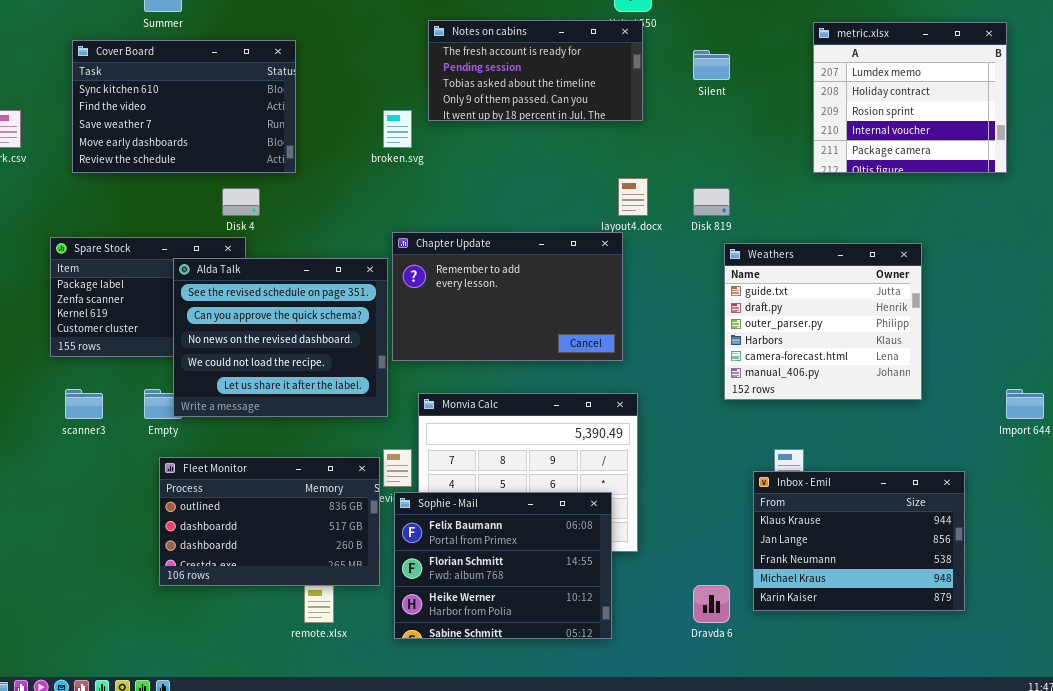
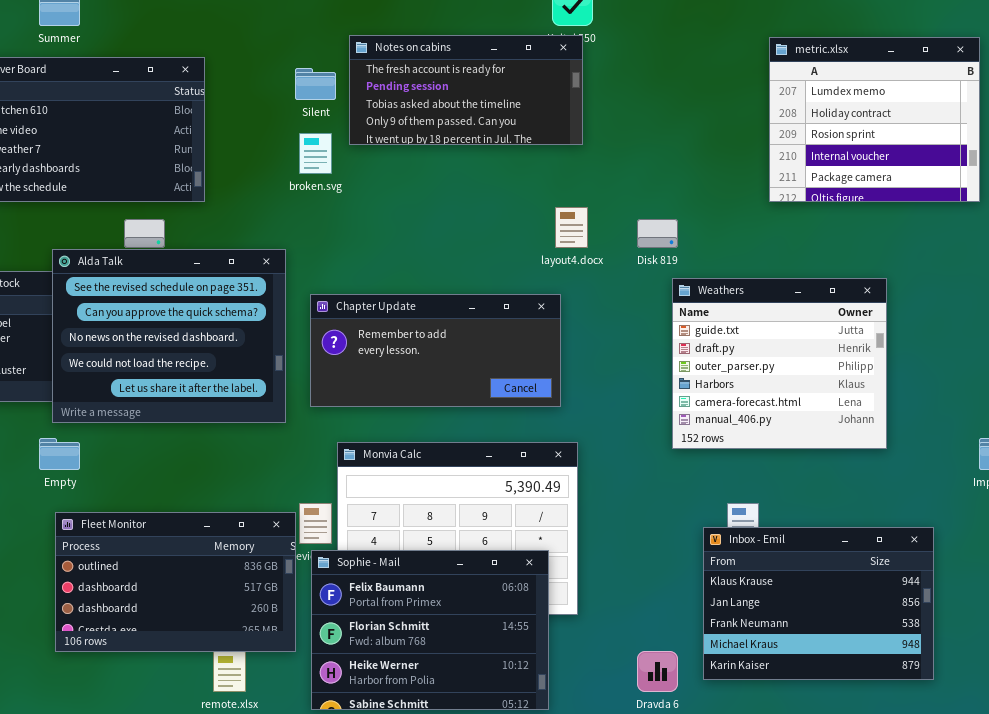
Silent: [693,50,730,80] -> [295,68,336,100], moved
Chapter Update: [392,232,623,361] -> [310,294,561,407], resized
Alda Talk: [173,258,388,417] -> [52,249,286,423], moved

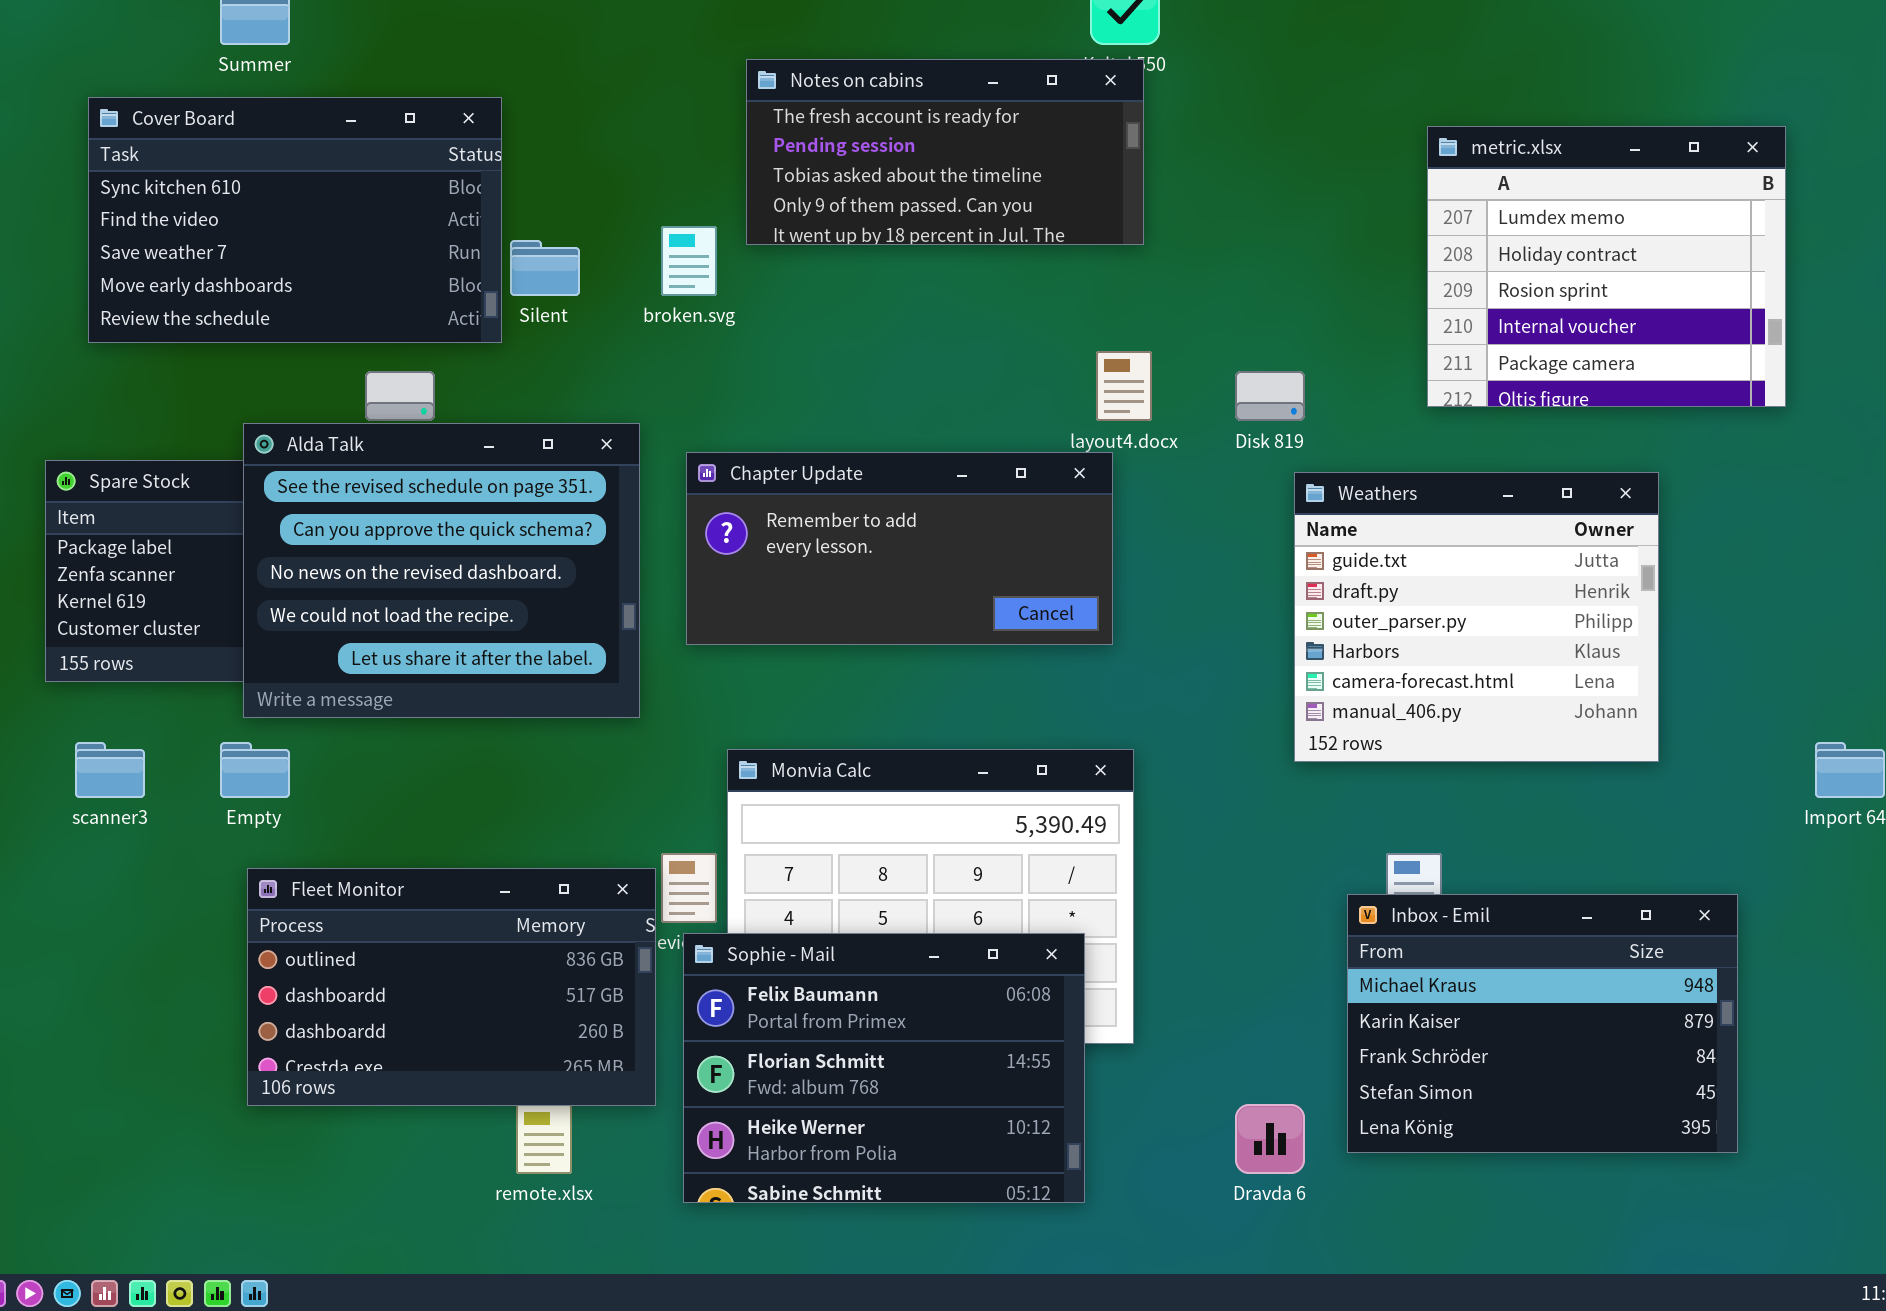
metric.xlsx: [769,37,980,202] -> [1427,126,1786,407], moved
Silent: [295,68,336,100] -> [510,240,580,296], moved
Chapter Update: [310,294,561,407] -> [686,452,1113,645], moved
Inbox - Emil: [703,527,934,680] -> [1347,894,1738,1153], scrolled down 3 rows

